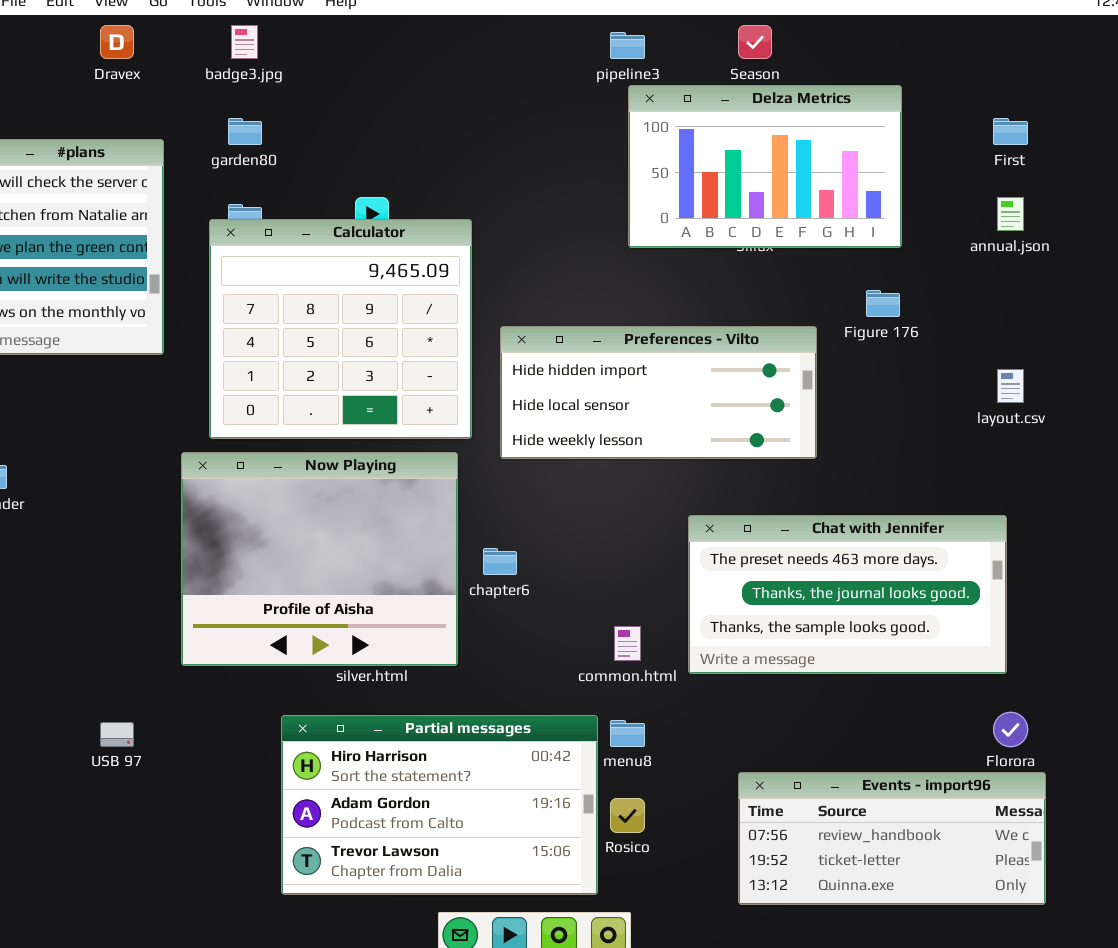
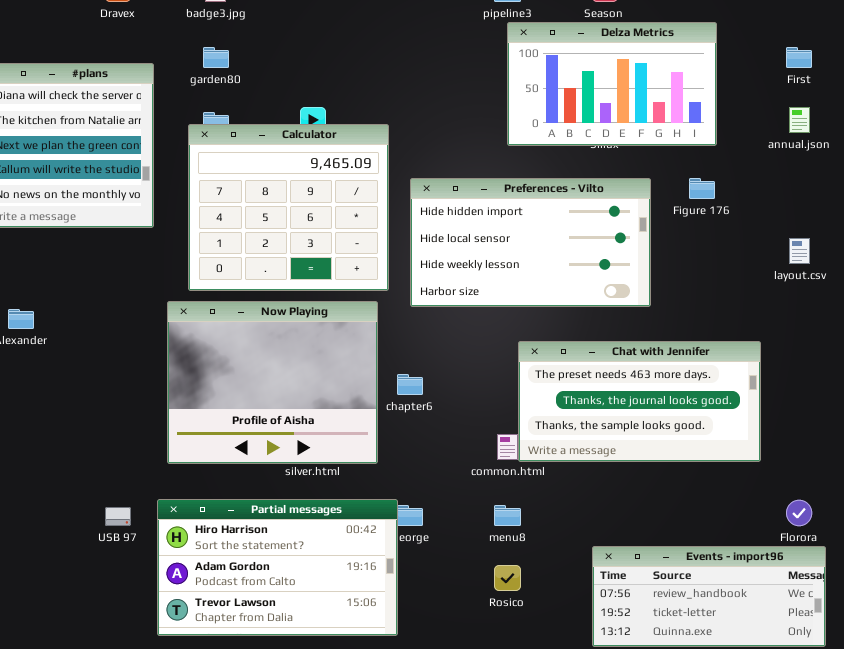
Preferences - Vilto: [500,326,817,459] -> [410,178,651,307], resized
Chat with Jennifer: [688,515,1007,674] -> [518,341,761,462], moved
Partial messages: [281,715,598,895] -> [157,499,398,636], moved

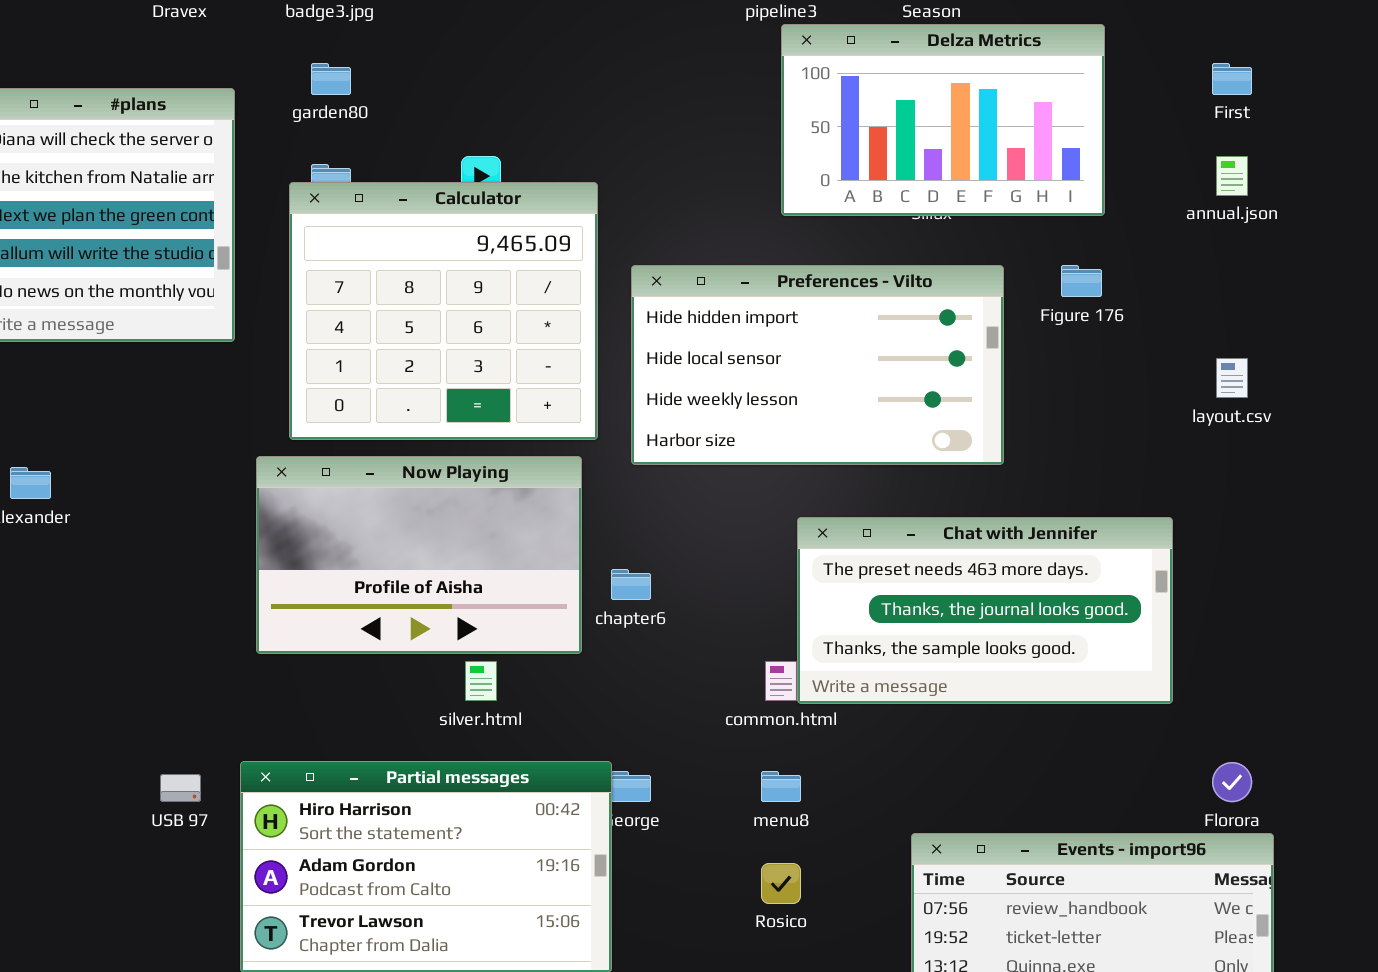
Now Playing: [167,301,378,464] -> [256,456,582,654], resized

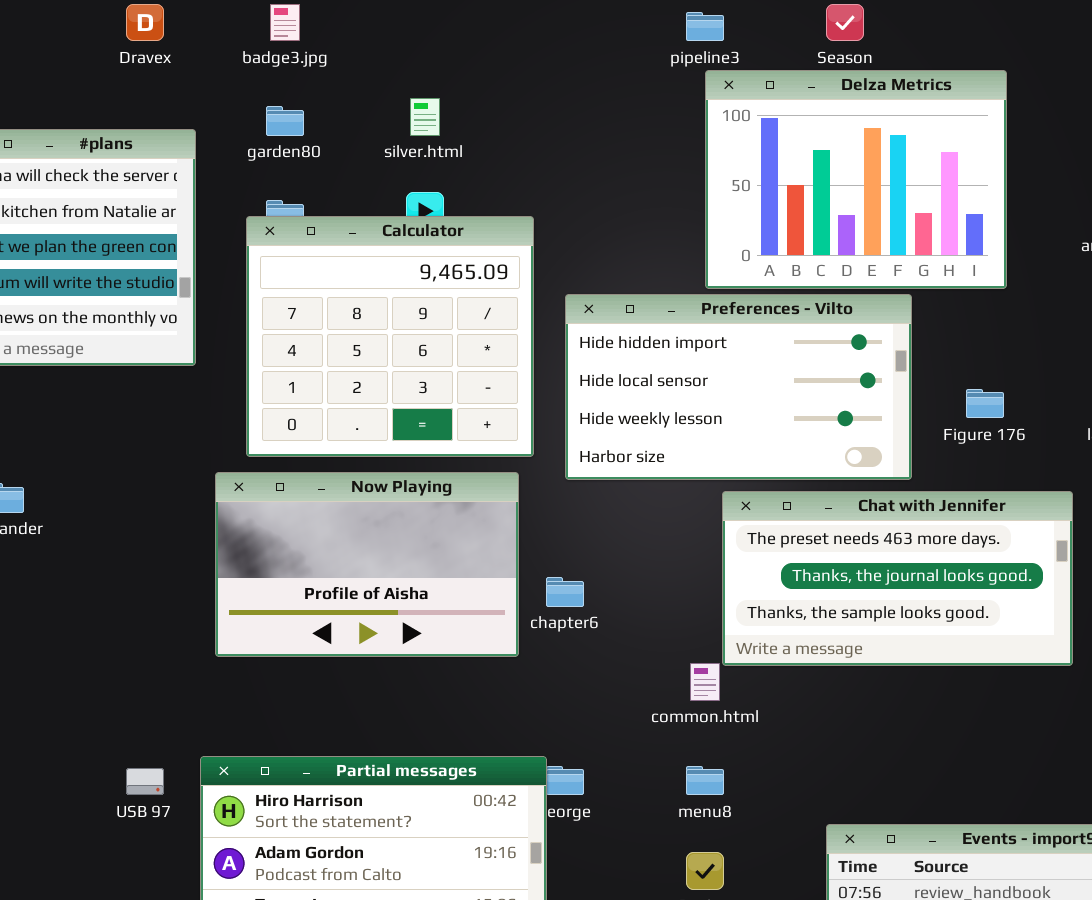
Delza Metrics: [781,24,1105,216] -> [705,70,1007,289], resized
Figure 176: [1061,265,1102,297] -> [966,389,1004,418], moved
Chat with Jennifer: [797,517,1173,704] -> [722,491,1073,666], moved
silver.html: [465,661,497,701] -> [410,98,440,136], moved

